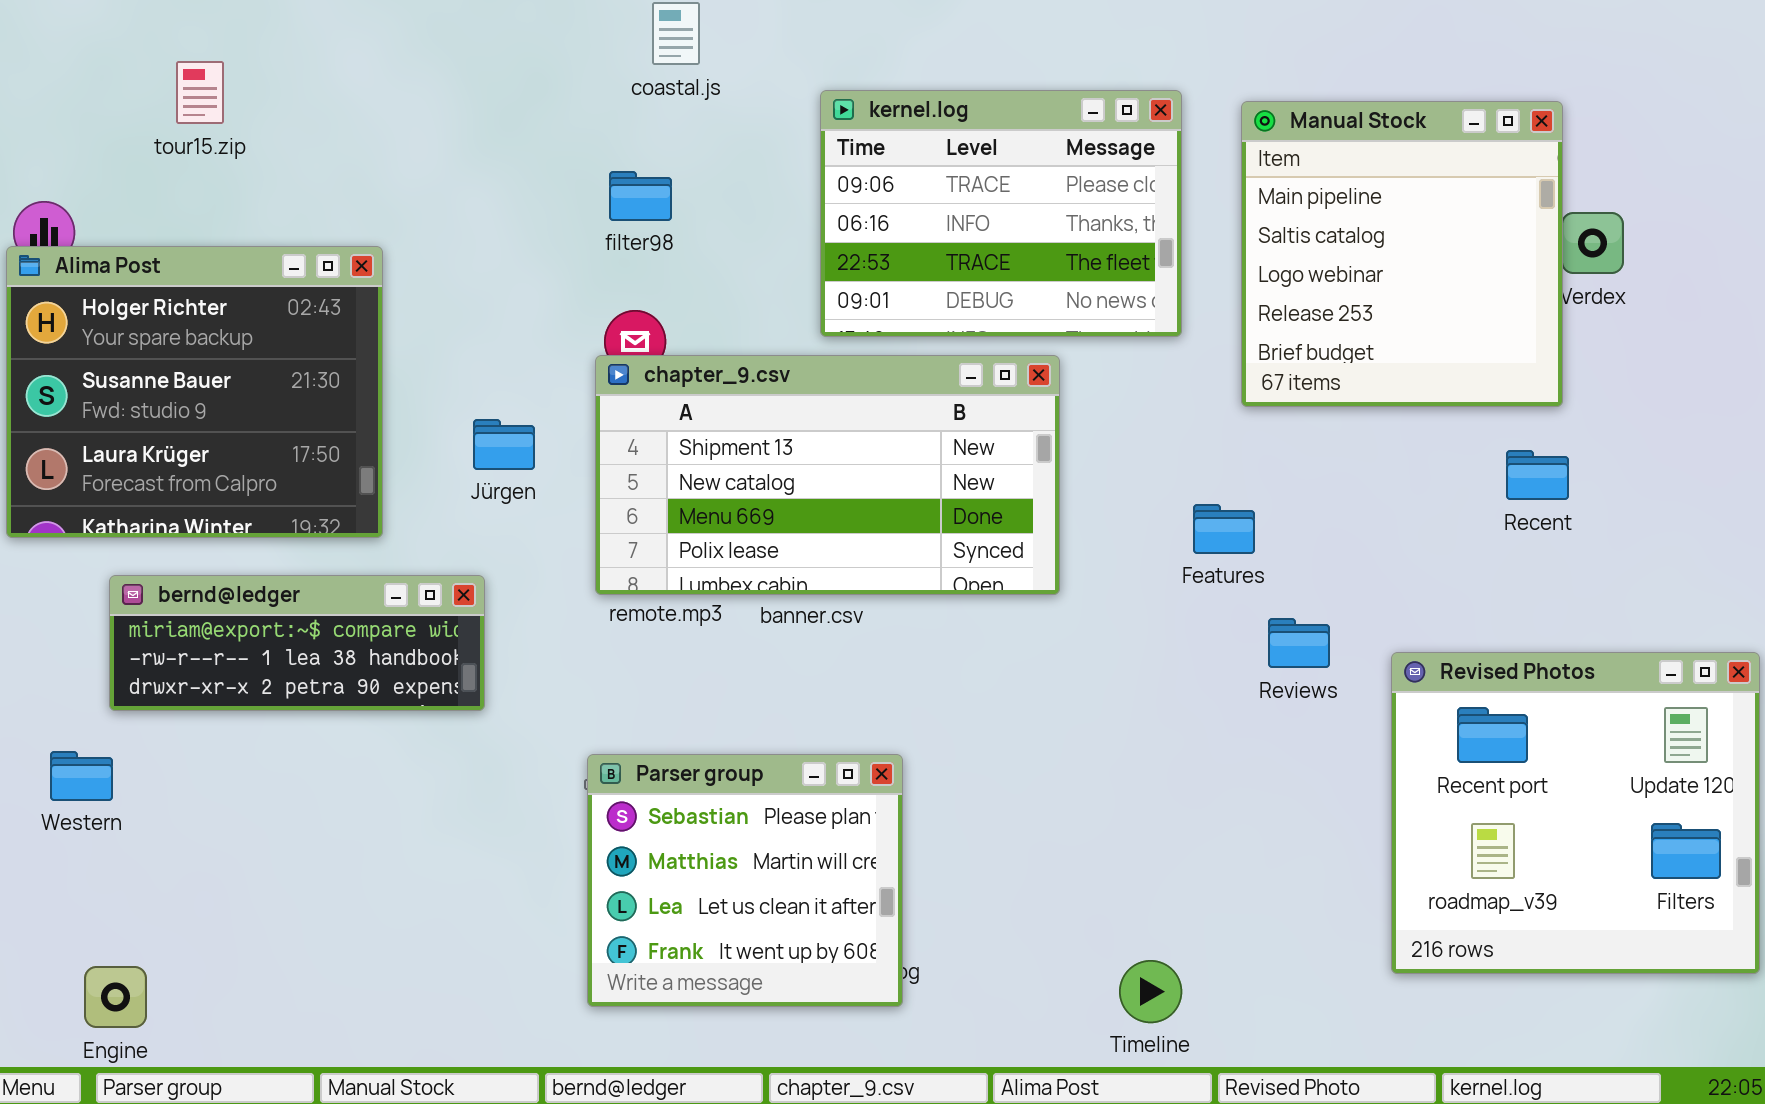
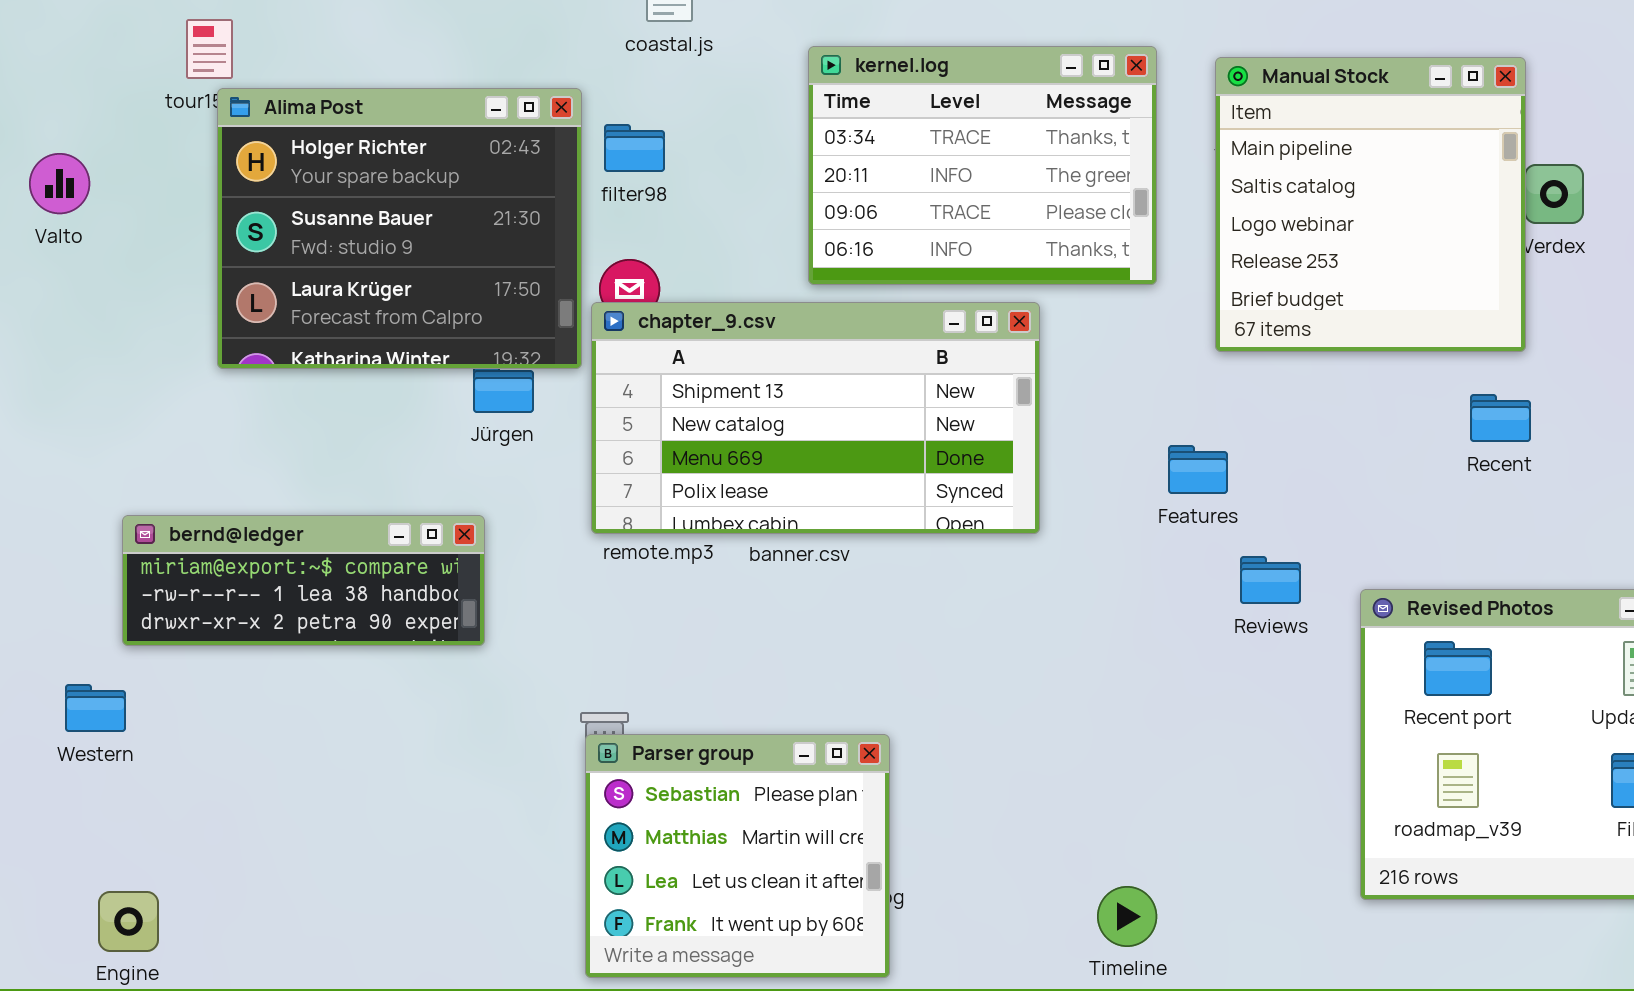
kernel.log: [820,90,1182,337] -> [808,46,1157,285], scrolled up 2 rows
Alima Post: [6,246,383,538] -> [217,88,582,369], moved
Parser group: [587,754,903,1007] -> [585,734,890,978], moved

